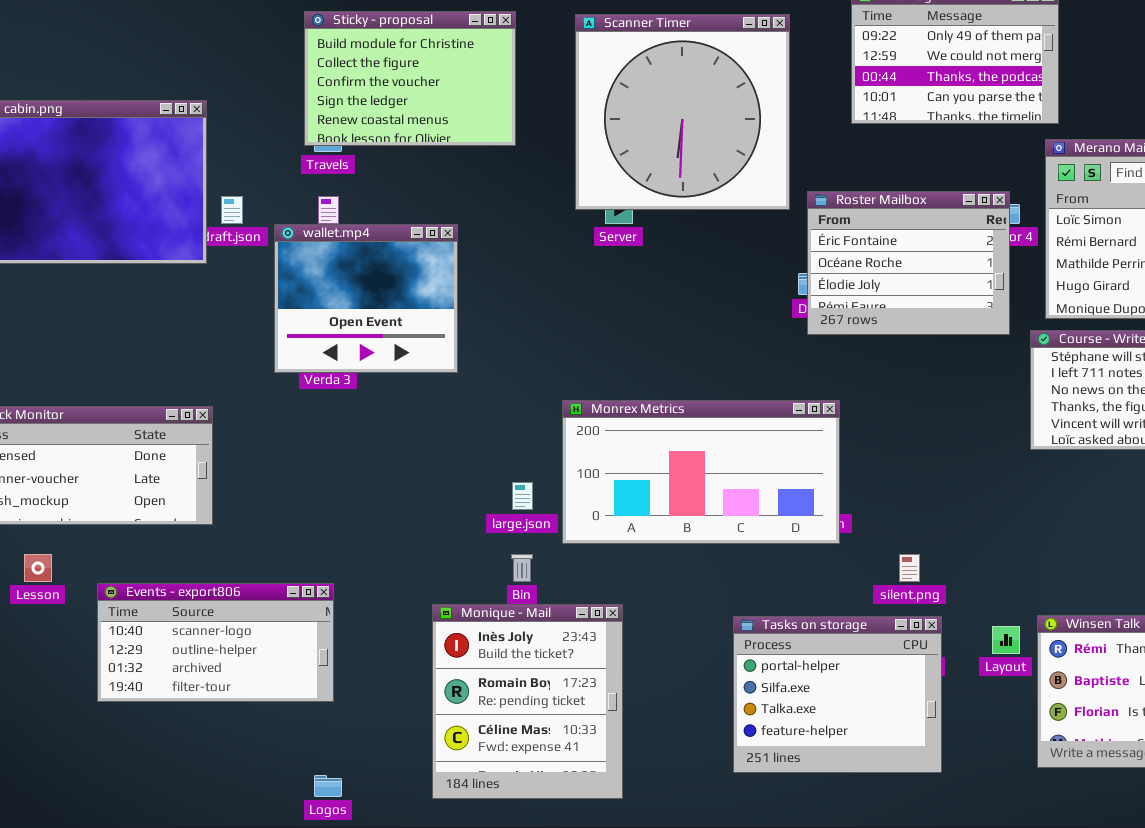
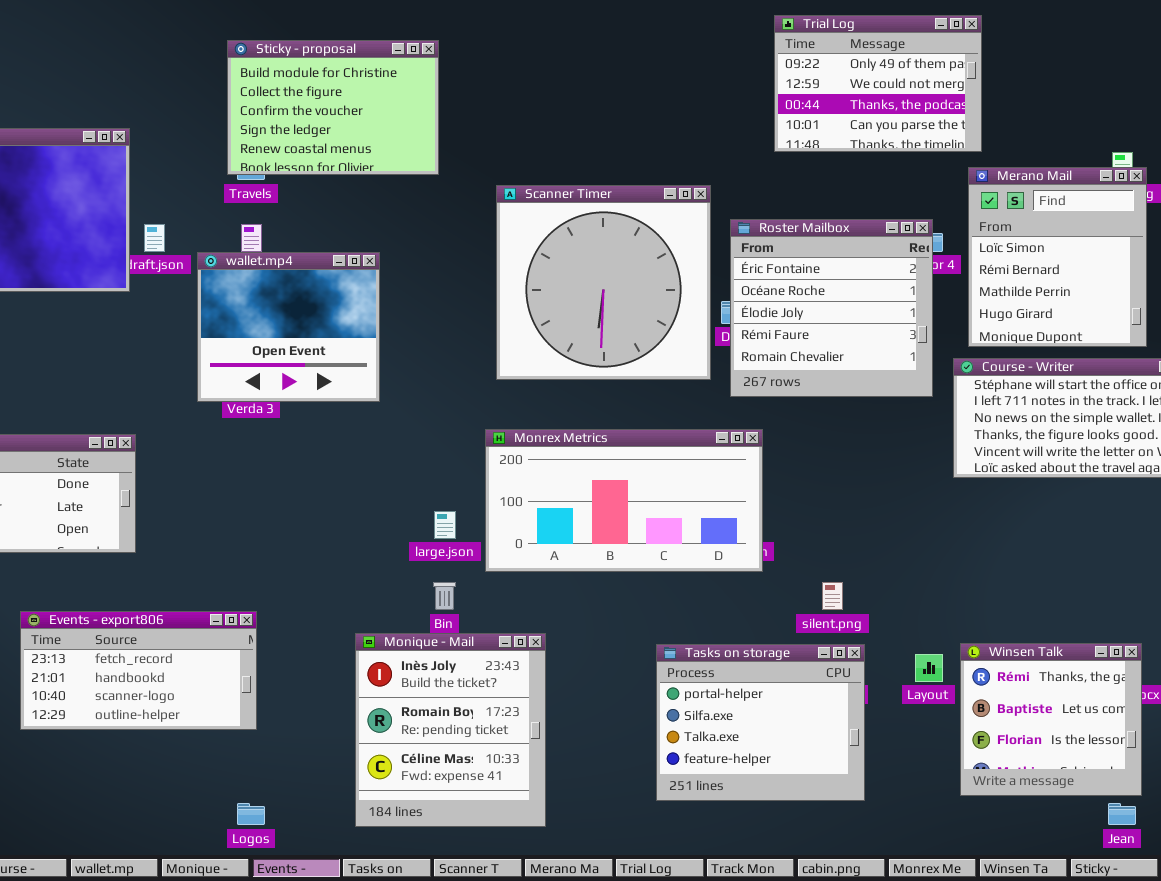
Scanner Timer: [575,14,790,210] -> [496,185,711,380], moved
Roster Mailbox: [807,191,1010,335] -> [730,219,933,397], resized
Events - export806: [97,583,334,702] -> [20,611,257,730], scrolled up 2 rows

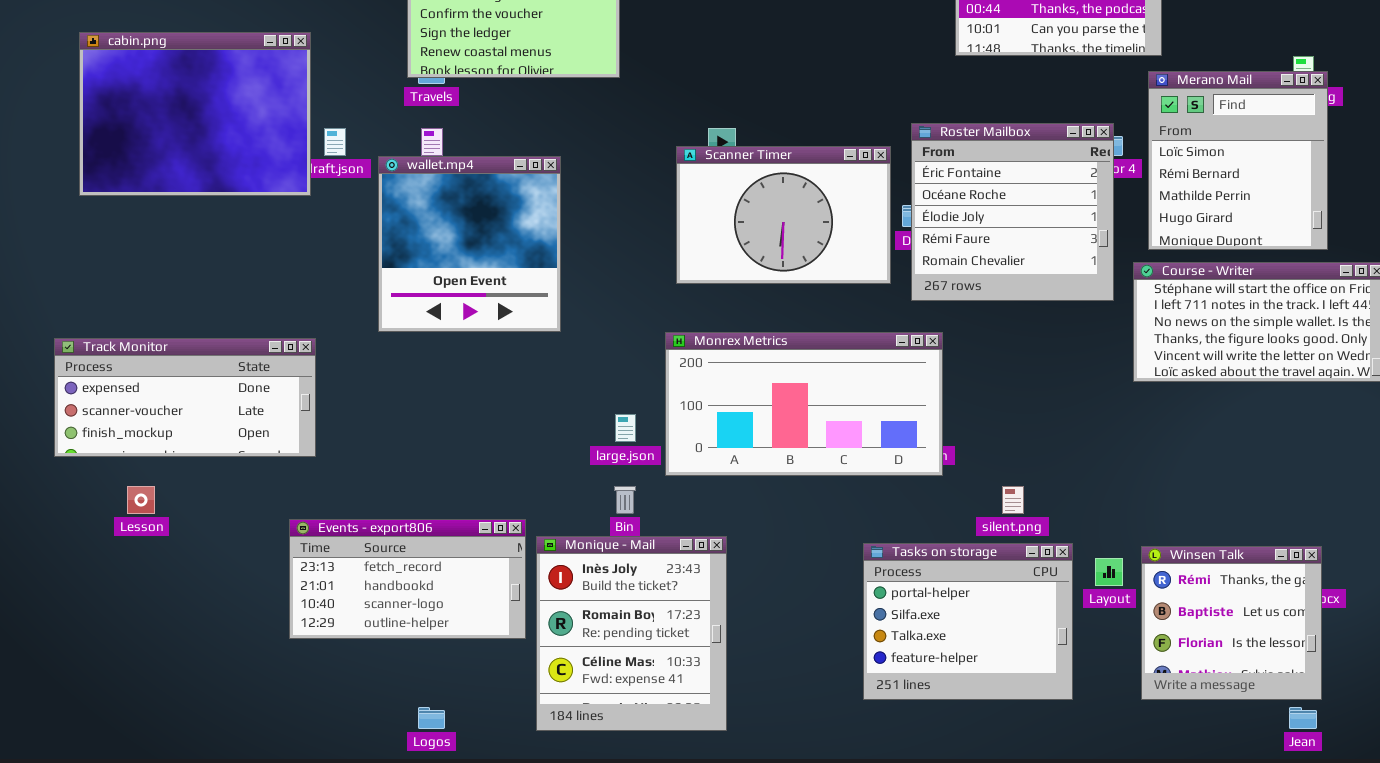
Scanner Timer: [496,185,711,380] -> [676,146,891,284], resized
wallet.mp4: [197,252,380,402] -> [378,156,561,332], resized
Events - export806: [20,611,257,730] -> [289,519,526,639], moved
Tasks on storage: [656,644,865,801] -> [863,543,1073,700], moved

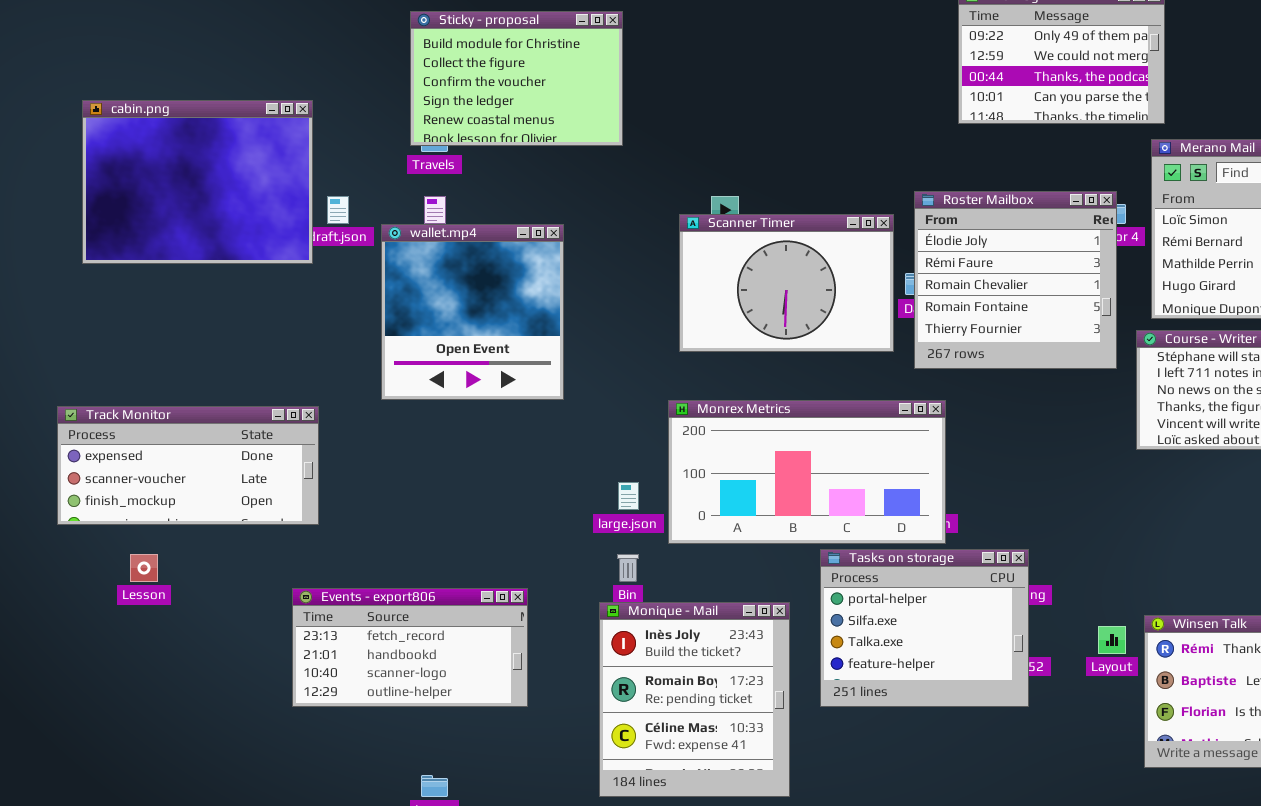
Roster Mailbox: [911,123,1114,301] -> [914,191,1117,369], scrolled down 2 rows
Monique - Mail: [536,536,727,731] -> [599,602,790,797], moved
Tasks on storage: [863,543,1073,700] -> [820,549,1029,707], moved

